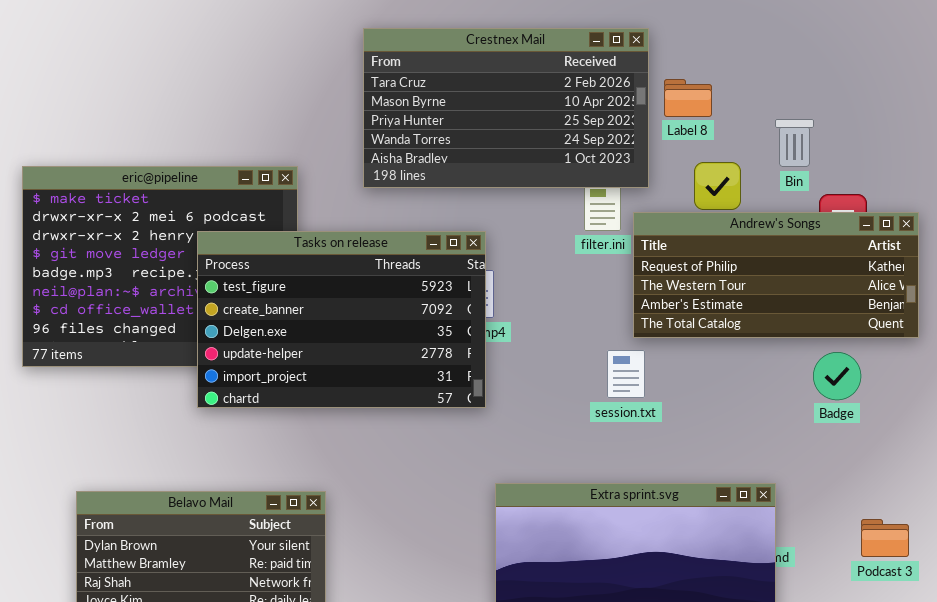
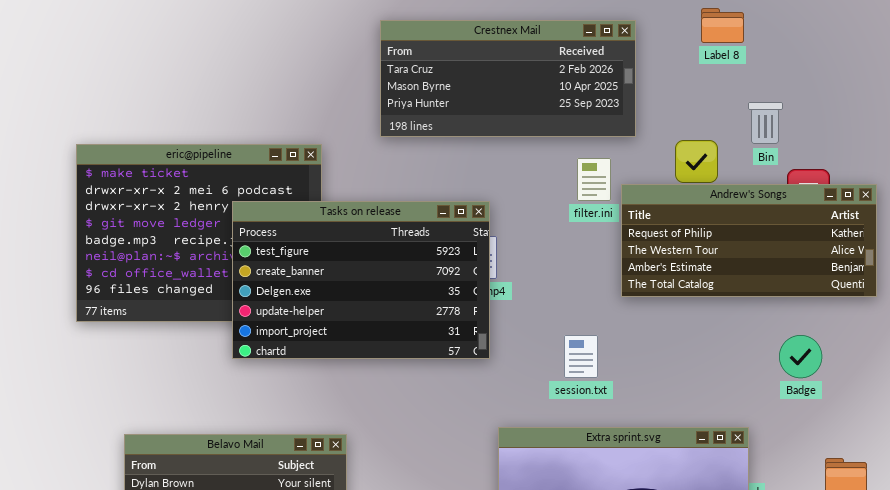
Crestnex Mail: [363,28,649,188] -> [380,20,636,137], resized
Label 8: [664,79,712,117] -> [701,8,744,43], moved
session.txt: [607,350,645,398] -> [564,335,598,378], moved
Badge: [813,352,861,400] -> [779,335,822,378], moved

